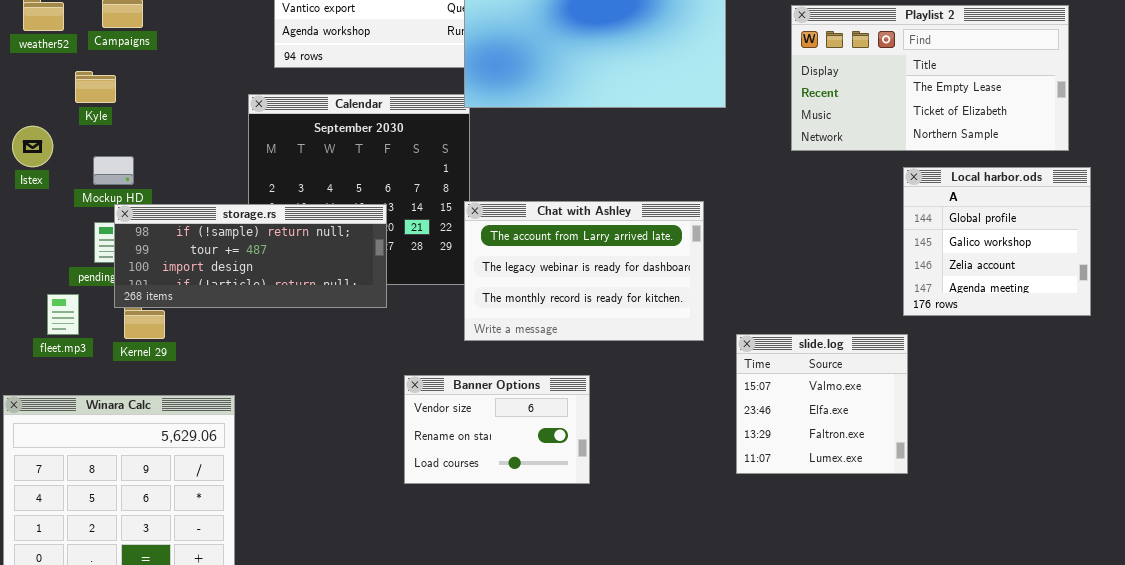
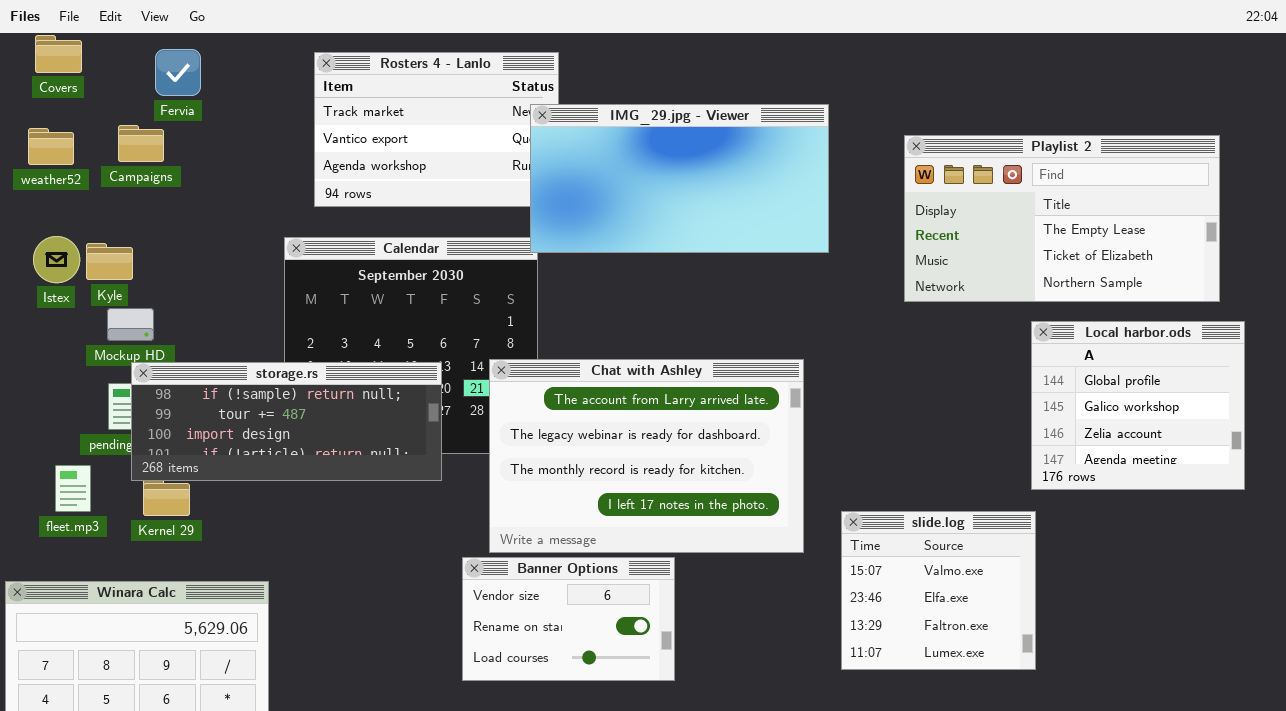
Kyle: [75,71,116,103] -> [86,243,133,280], moved
Istex: [12,126,53,167] -> [33,236,80,283], moved
Chat with Ashley: [464,201,704,341] -> [489,359,804,553], resized

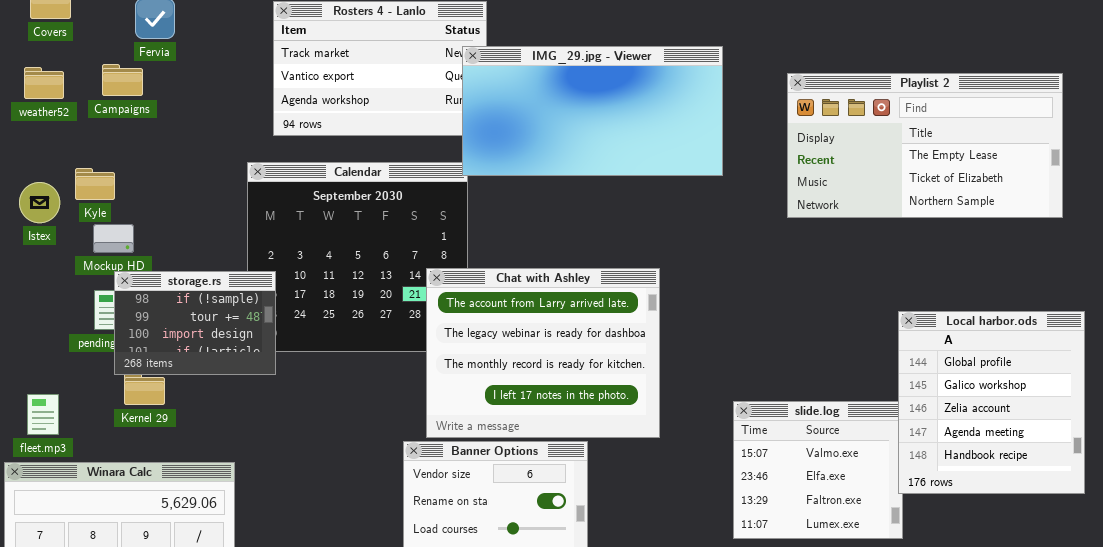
Istex: [33,236,80,283] -> [19,182,60,223], moved
Local harbor.ods: [1031,321,1245,490] -> [898,311,1085,494], moved, resized
Chat with Ashley: [489,359,804,553] -> [426,268,660,438], resized
storage.rs: [131,362,442,481] -> [114,271,276,375], resized
fleet.mp3: [55,465,91,512] -> [27,394,59,435], moved

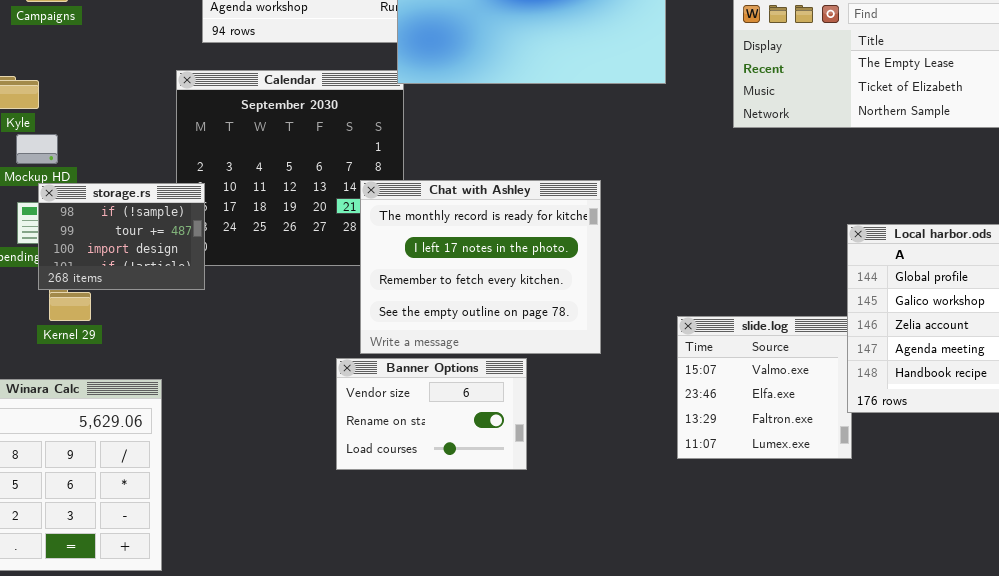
Chat with Ashley: [426,268,660,438] -> [360,180,601,354], scrolled down 2 rows

